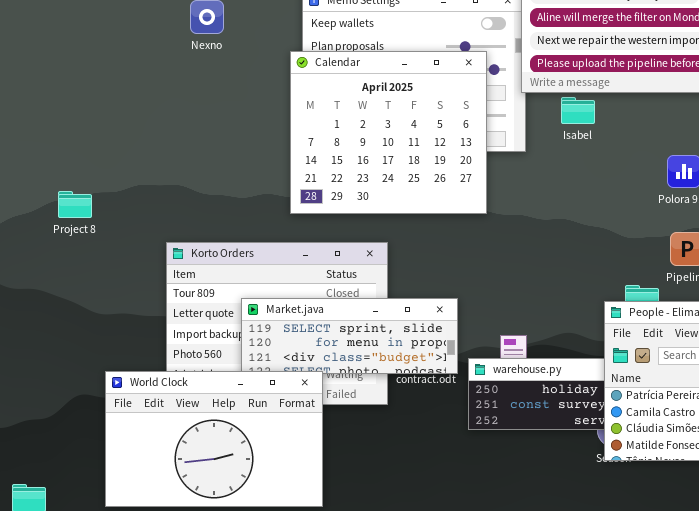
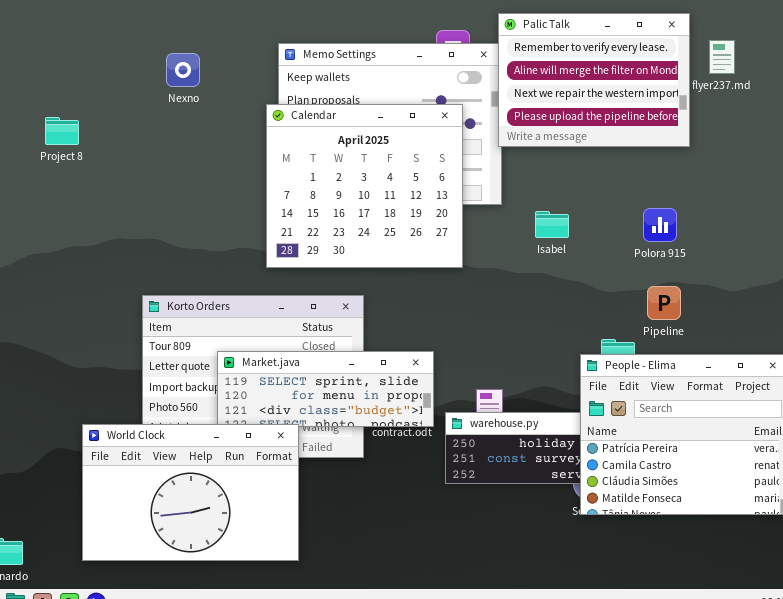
Isabel: [561,97,595,124] -> [535,211,569,238], moved
Project 8: [58,191,92,218] -> [45,117,79,145], moved

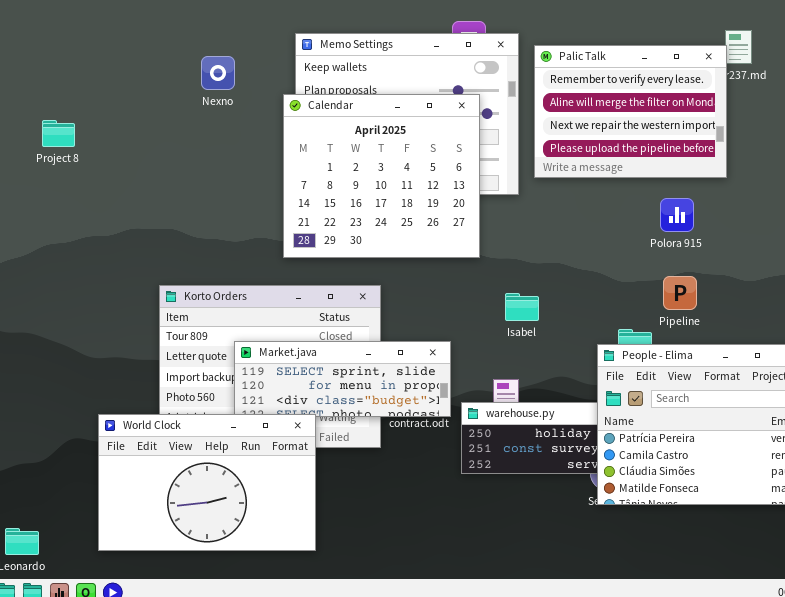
Palic Talk: [498,13,690,147] -> [534,45,727,178], moved
Nexno: [166,53,200,87] -> [201,56,235,90], moved
Project 8: [45,117,79,145] -> [42,120,75,147], moved
Isabel: [535,211,569,238] -> [505,293,539,321], moved

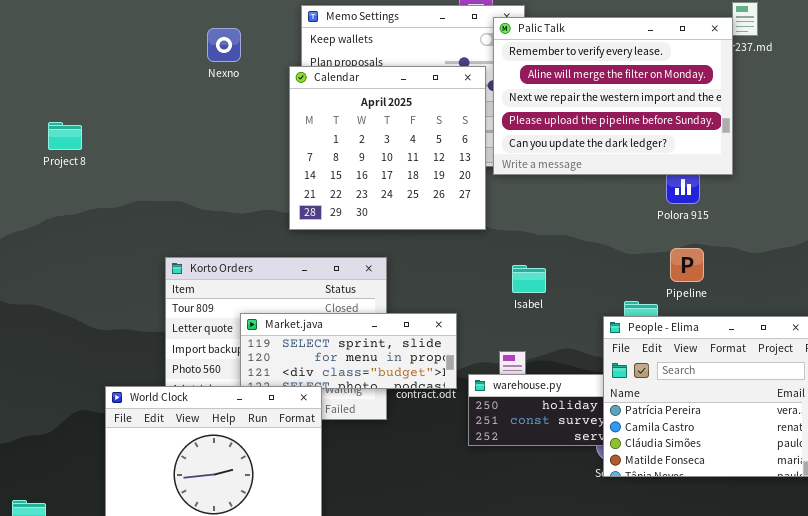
Palic Talk: [534,45,727,178] -> [493,17,733,175], resized
Project 8: [42,120,75,147] -> [48,122,82,150], moved

